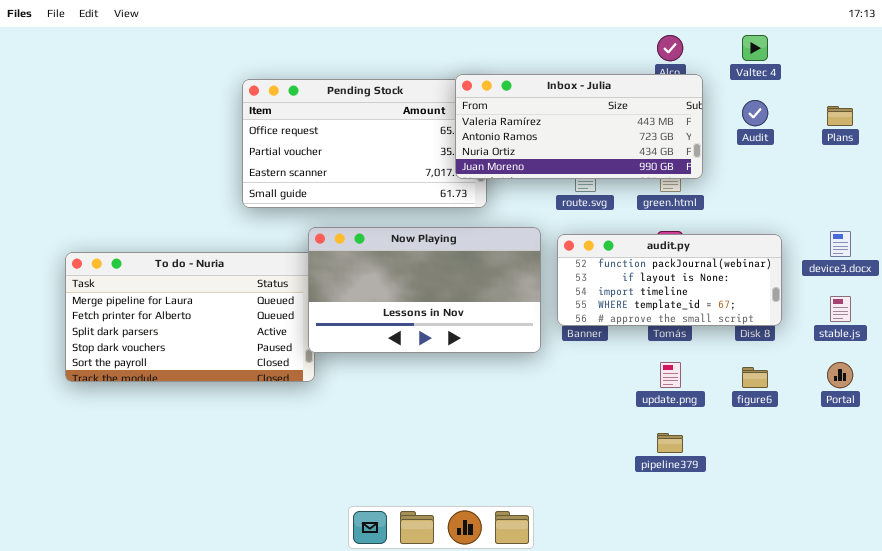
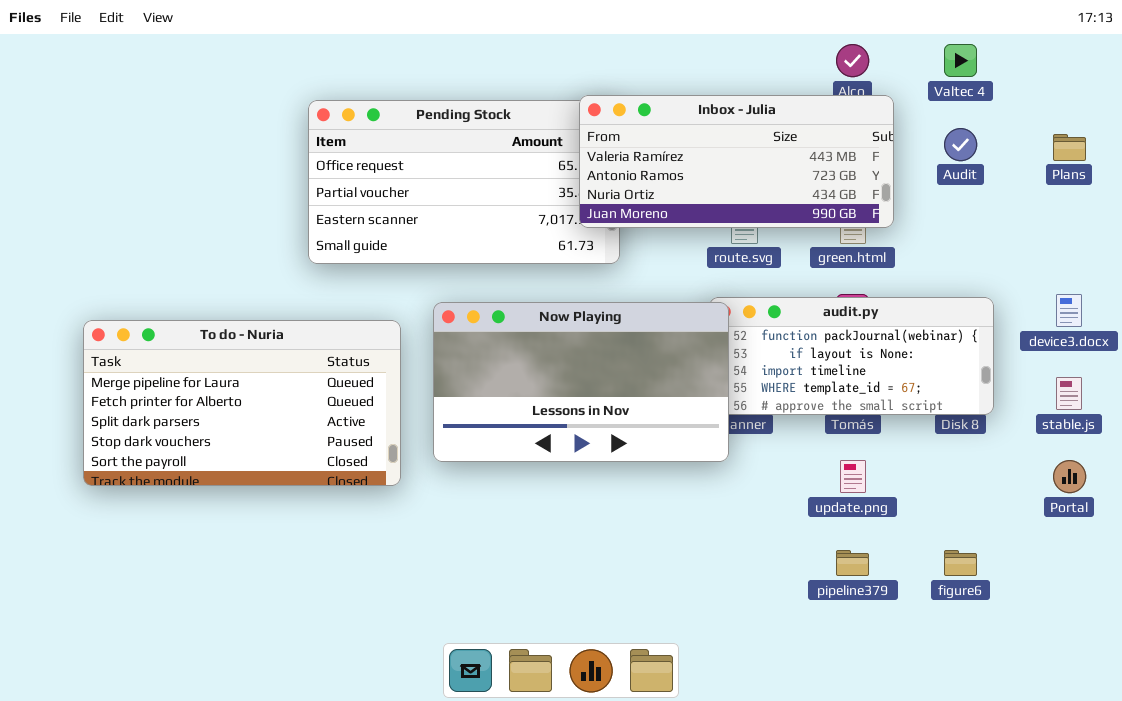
Now Playing: [308,227,541,353] -> [433,302,729,462], moved
figure6: [742,367,768,388] -> [944,550,977,576], moved

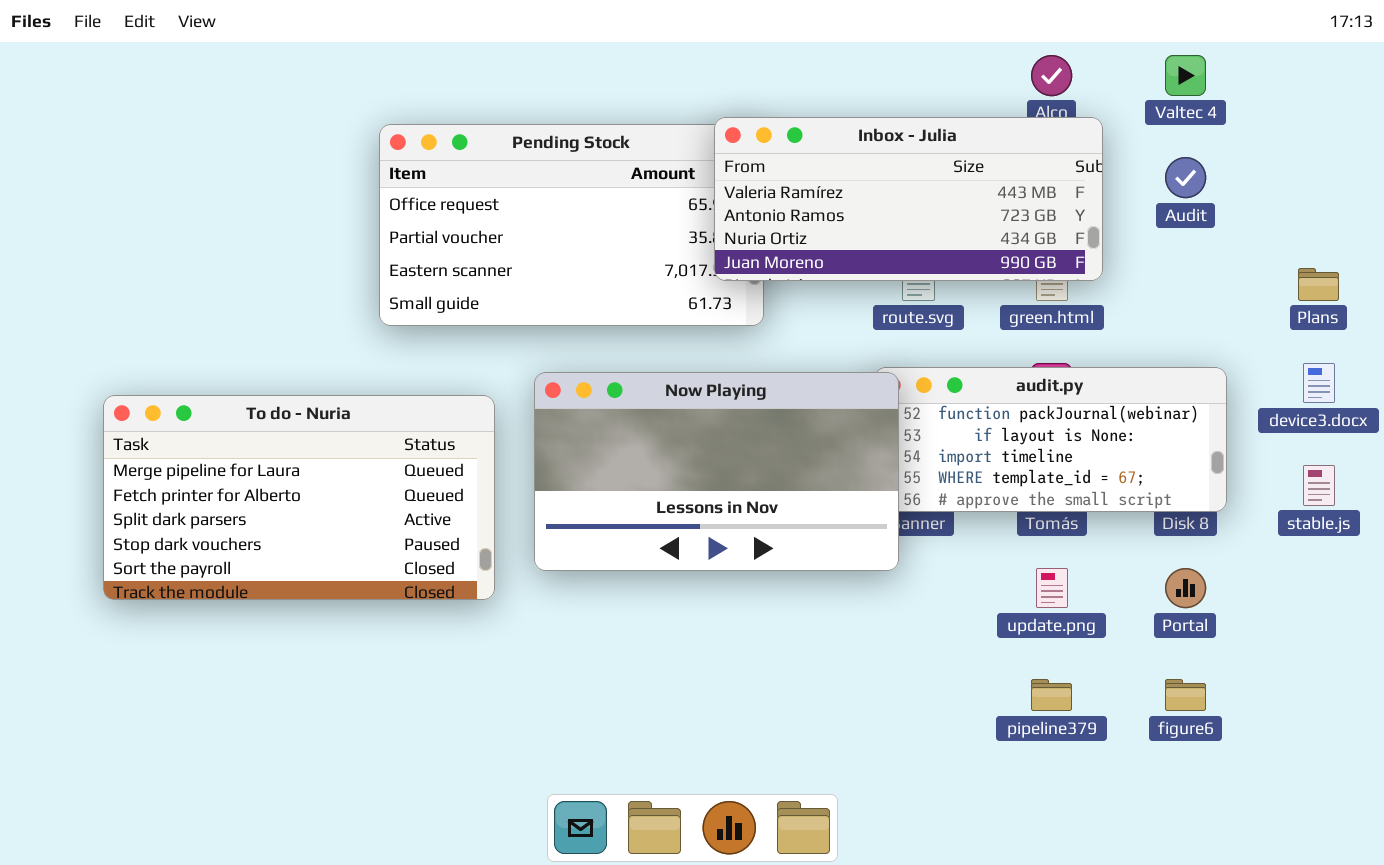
Plans: [1053,134,1086,161] -> [1298,268,1339,301], moved
Portal: [1053,460,1086,493] -> [1165,568,1206,608], moved

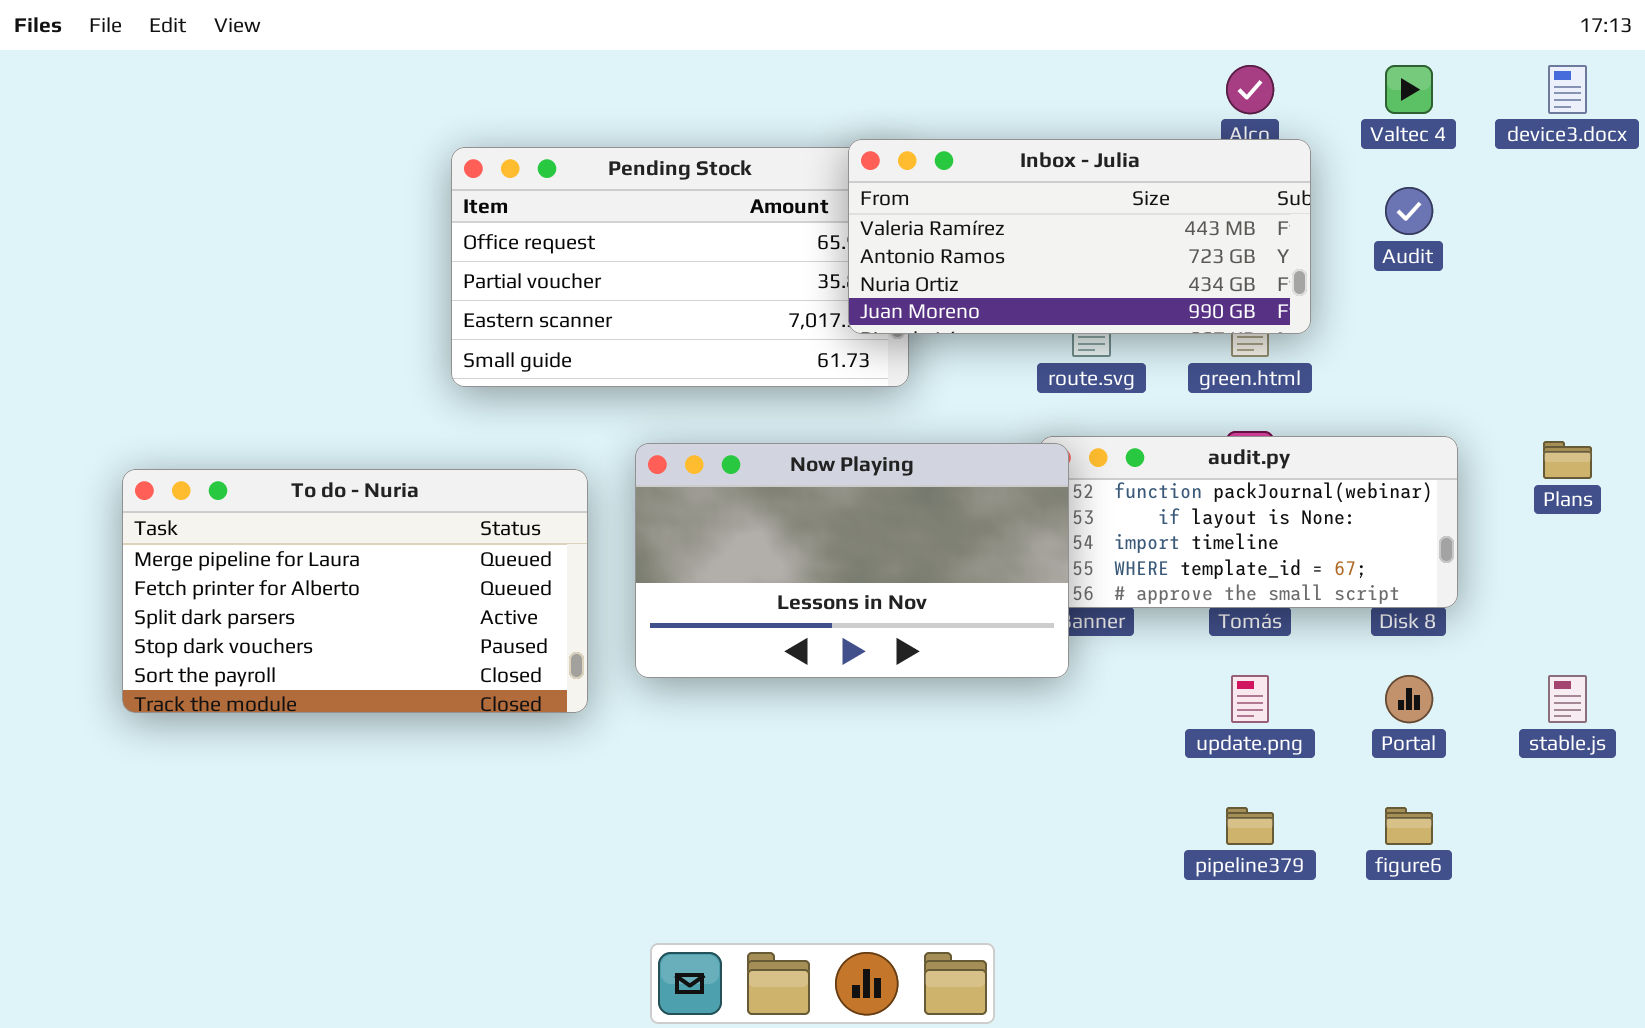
Plans: [1298,268,1339,301] -> [1543,441,1592,479], moved
device3.docx: [1303,363,1335,403] -> [1548,65,1587,114], moved
stable.js: [1303,465,1335,506] -> [1548,675,1587,723], moved

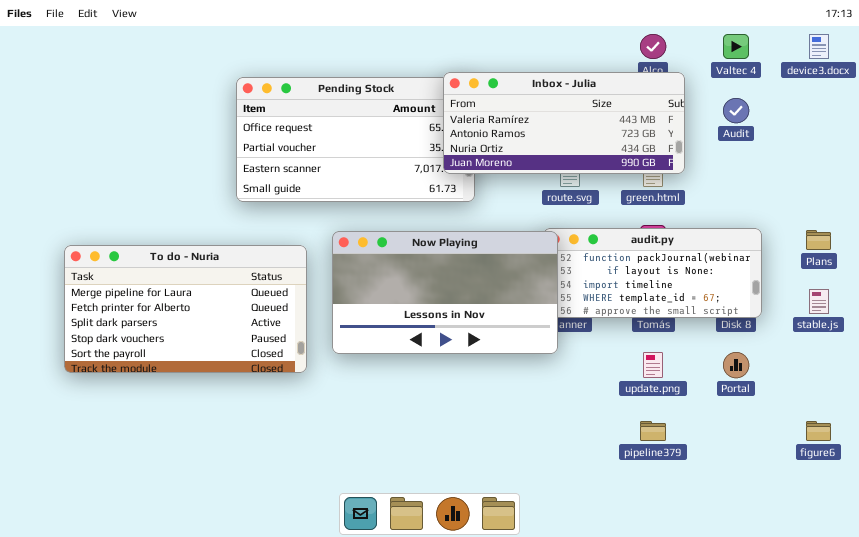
stable.js: [1548,675,1587,723] -> [809,289,829,314], moved
figure6: [1385,807,1433,845] -> [806,421,831,441], moved

